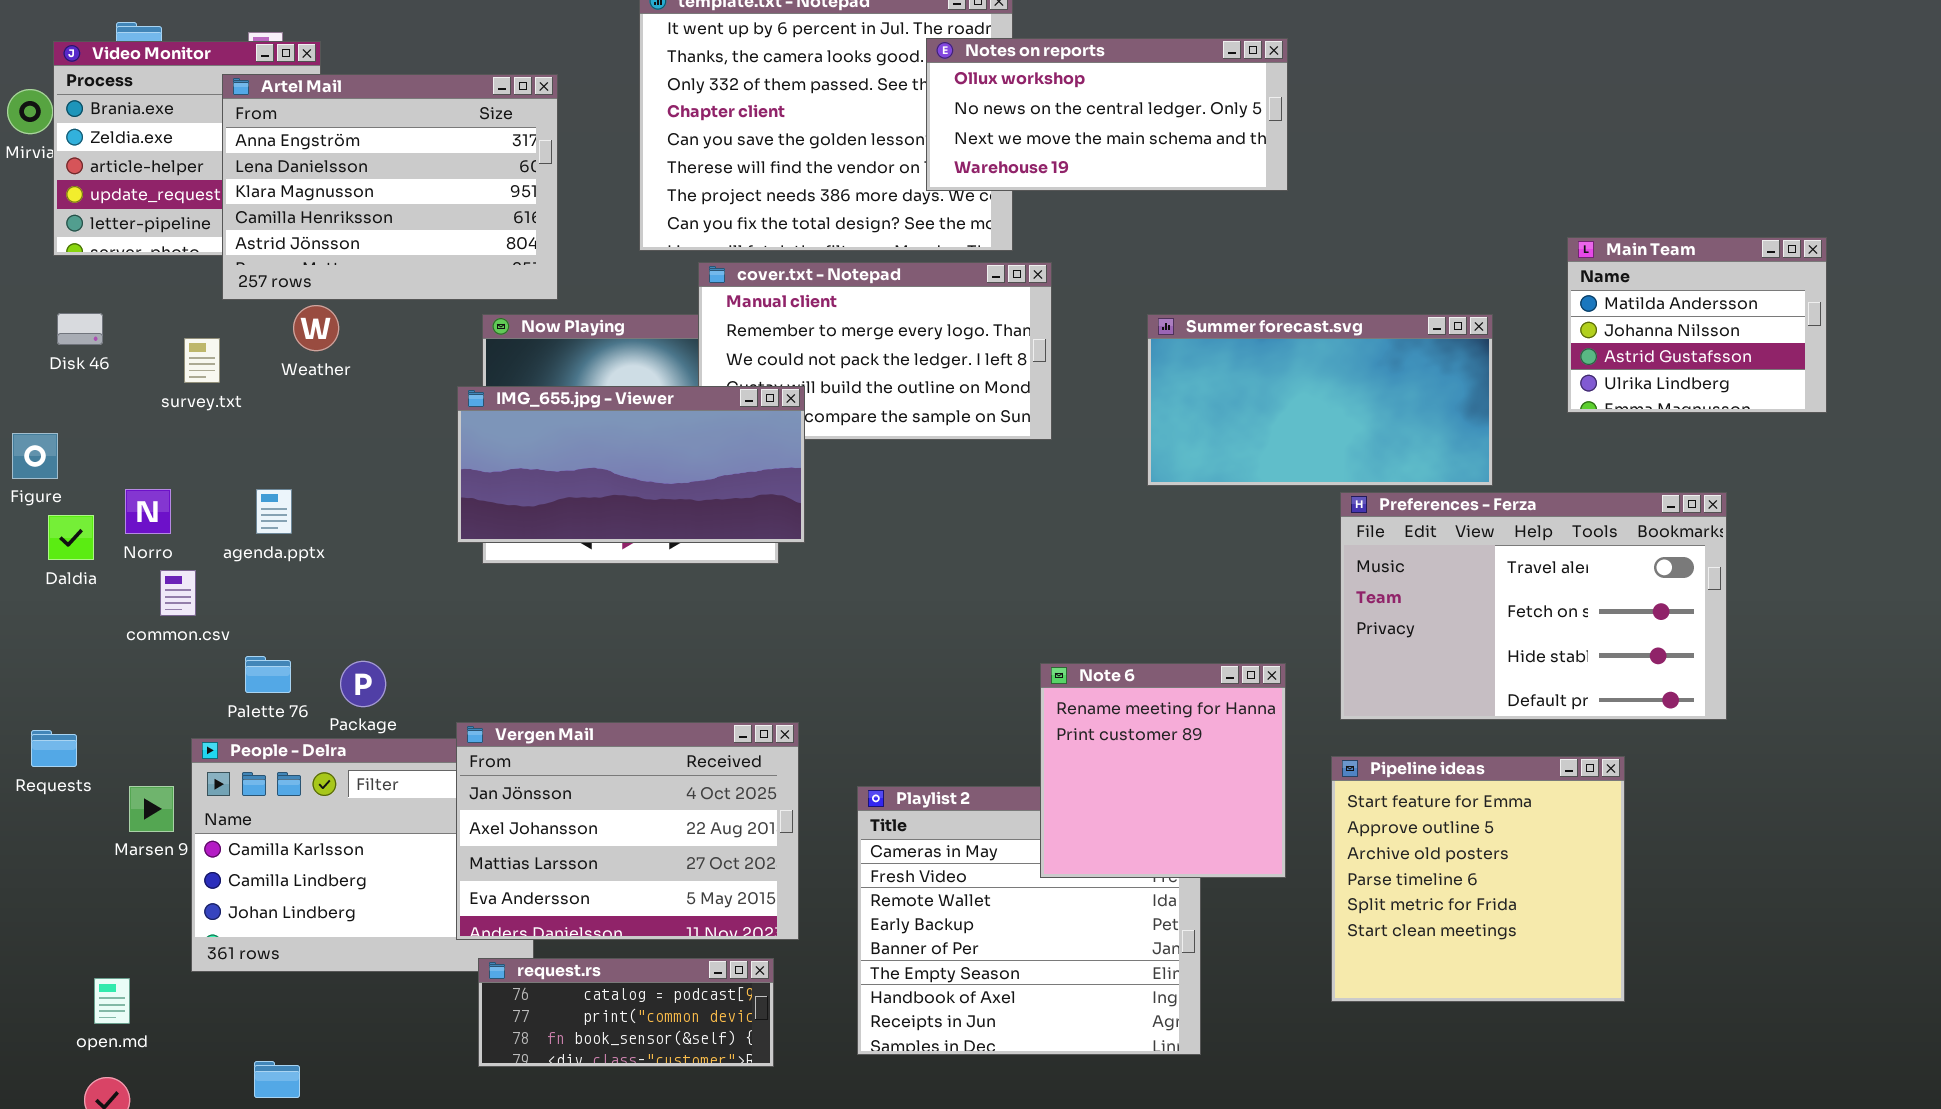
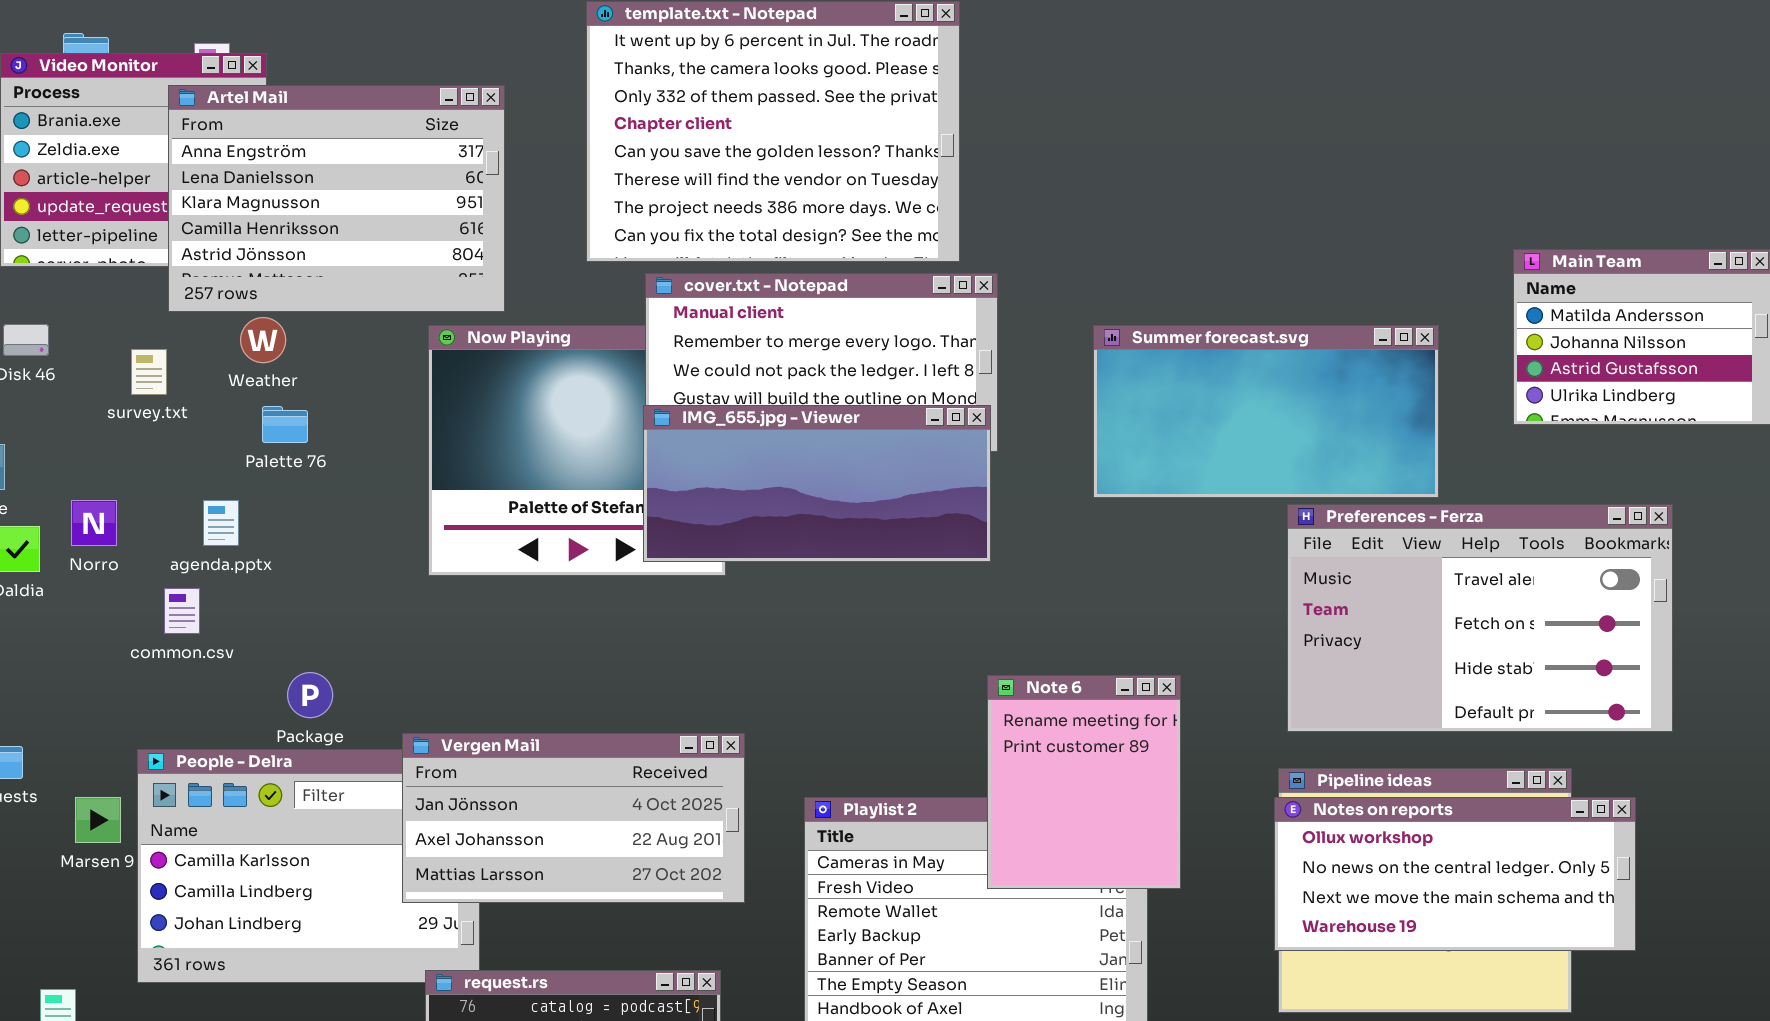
Notes on reports: [926,38,1288,191] -> [1274,797,1636,951], moved
IMG_655.jpg - Viewer: [457,386,805,543] -> [643,405,991,562], moved
common.csv: [160,570,196,616] -> [164,588,200,634], moved
Palette 76: [245,656,291,693] -> [262,406,308,443], moved
Note 6: [1040,663,1286,878] -> [987,675,1181,889], resized
Vergen Mail: [456,722,799,940] -> [402,733,745,903], resized

